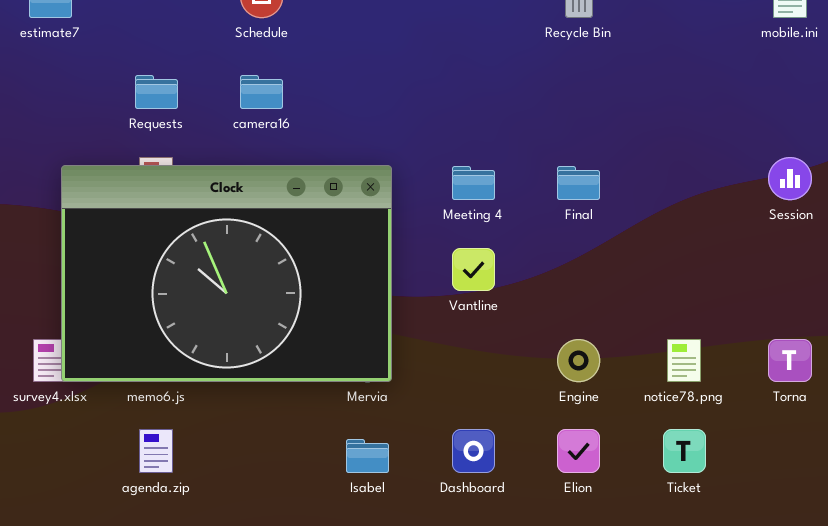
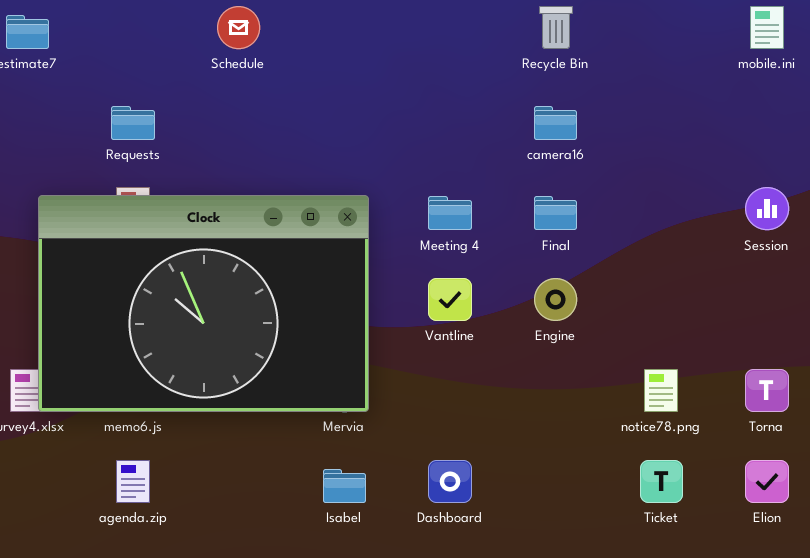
camera16: [240,75,283,109] -> [534,106,577,140], moved
Engine: [557,339,600,382] -> [534,278,577,321], moved
Elion: [557,429,600,473] -> [745,460,789,503], moved

